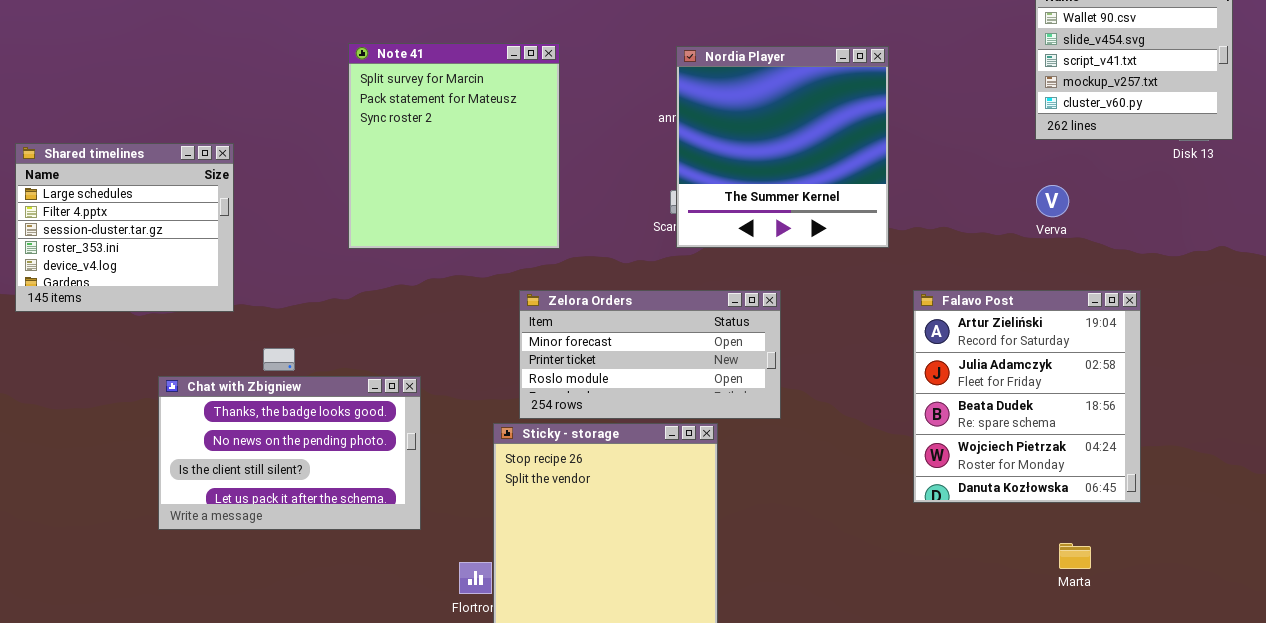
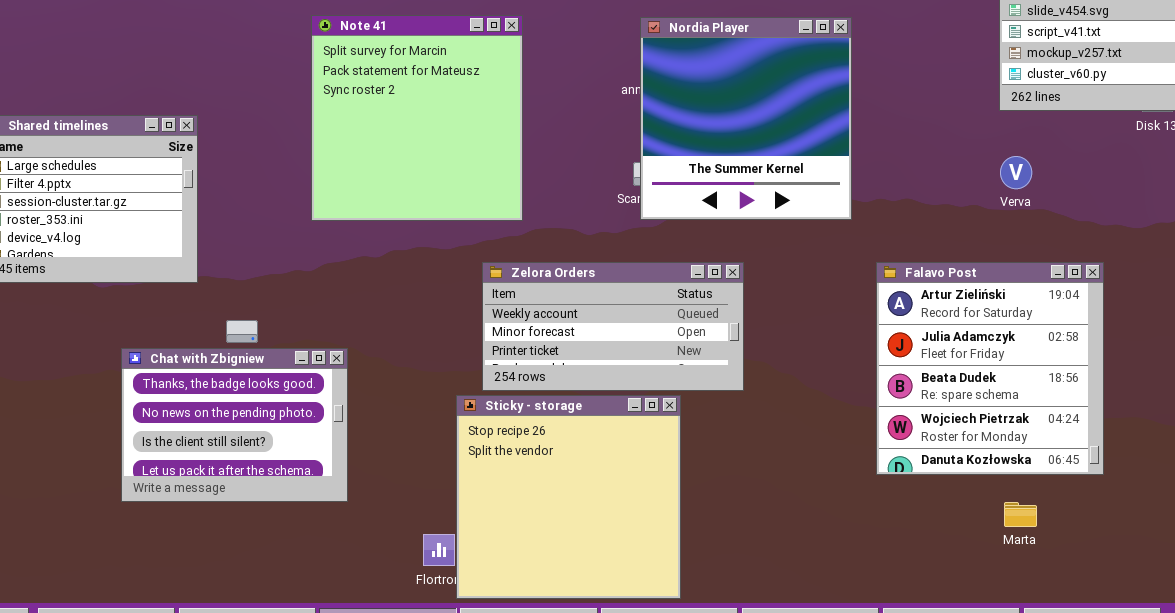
Zelora Orders: [519,290,781,419] -> [482,262,744,391], scrolled up 1 row
Chat with Zbigniew: [158,376,421,530] -> [121,348,348,502], resized
Marta: [1059,543,1091,569] -> [1004,502,1037,527], moved

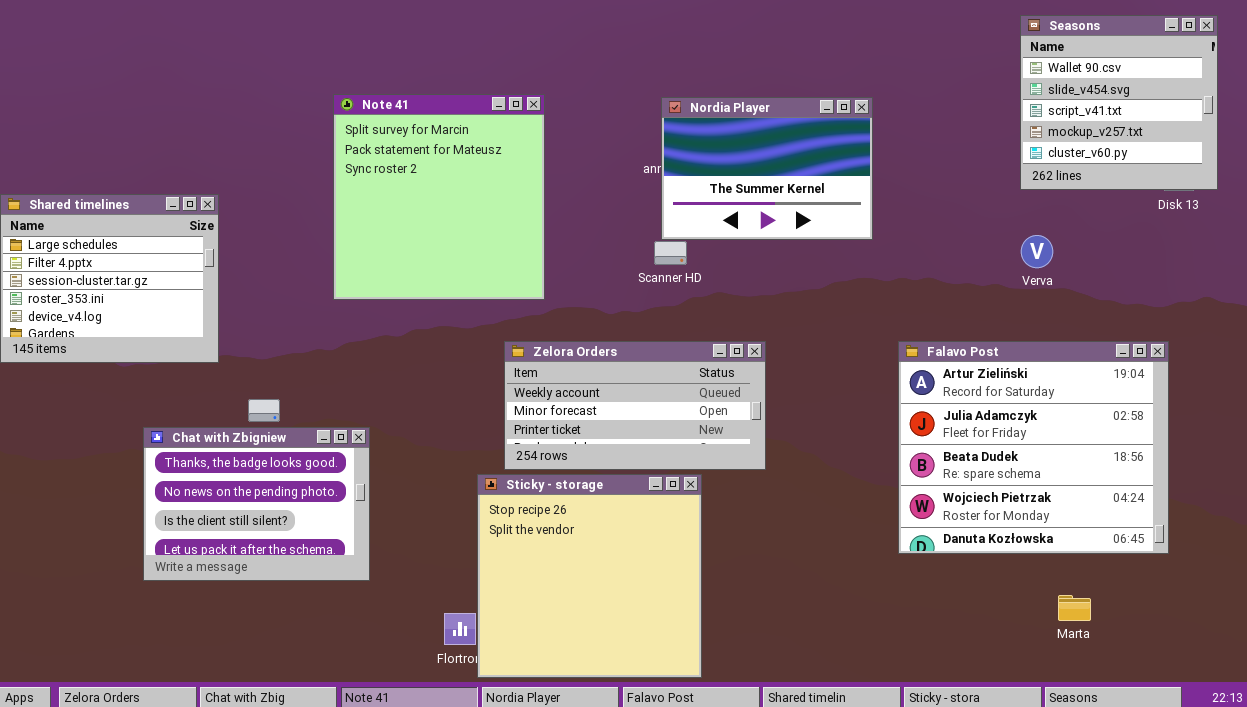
Nordia Player: [640,17,852,220] -> [661,97,873,240], resized
Falavo Post: [876,262,1104,475] -> [898,341,1169,554], resized
Marta: [1004,502,1037,527] -> [1058,595,1091,621], moved

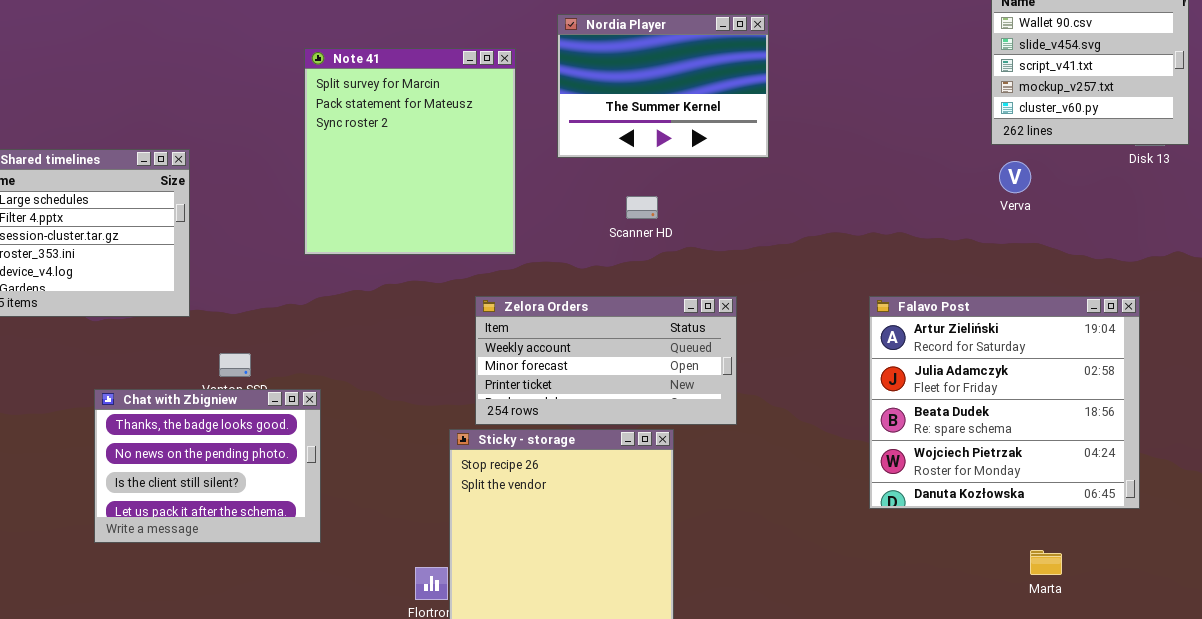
Nordia Player: [661,97,873,240] -> [557,14,769,158], moved
Verva: [1021,235,1053,268] -> [999,161,1031,193], moved
Chat with Zbigniew: [143,427,370,581] -> [94,389,321,543], moved

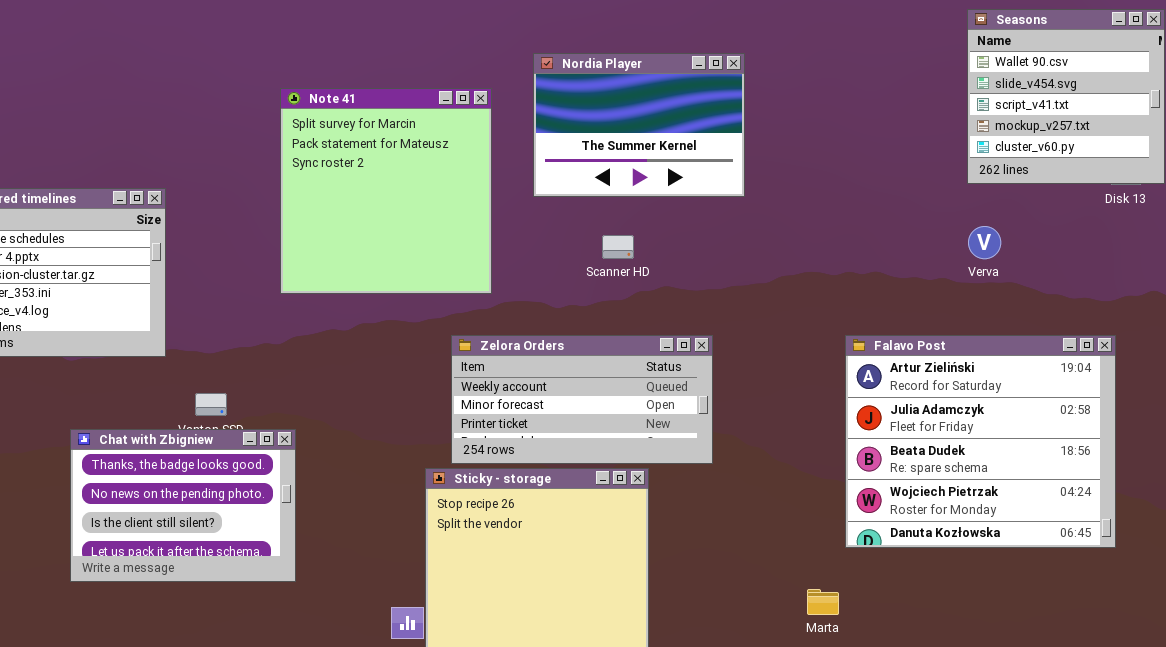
Verva: [999,161,1031,193] -> [968,226,1001,259], moved
Marta: [1030,550,1062,575] -> [807,589,839,615], moved

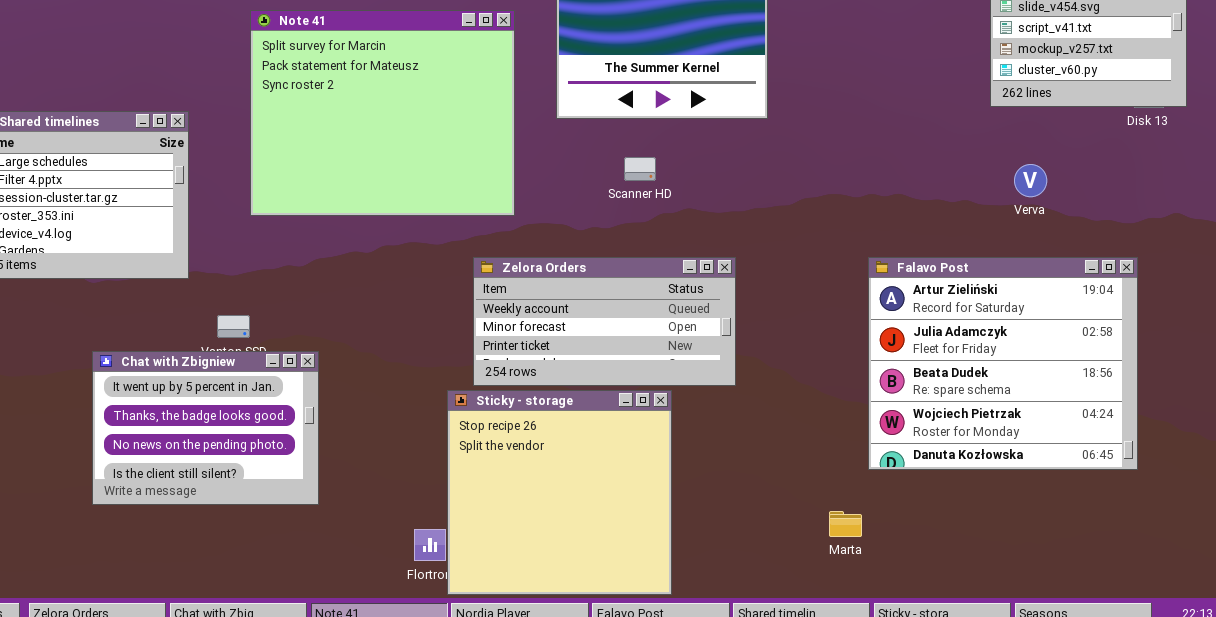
Note 41: [280,88,492,294] -> [250,10,515,216], resized
Verva: [968,226,1001,259] -> [1014,164,1047,197], moved
Chat with Zbigniew: [70,429,296,582] -> [92,351,319,505], scrolled up 1 row

